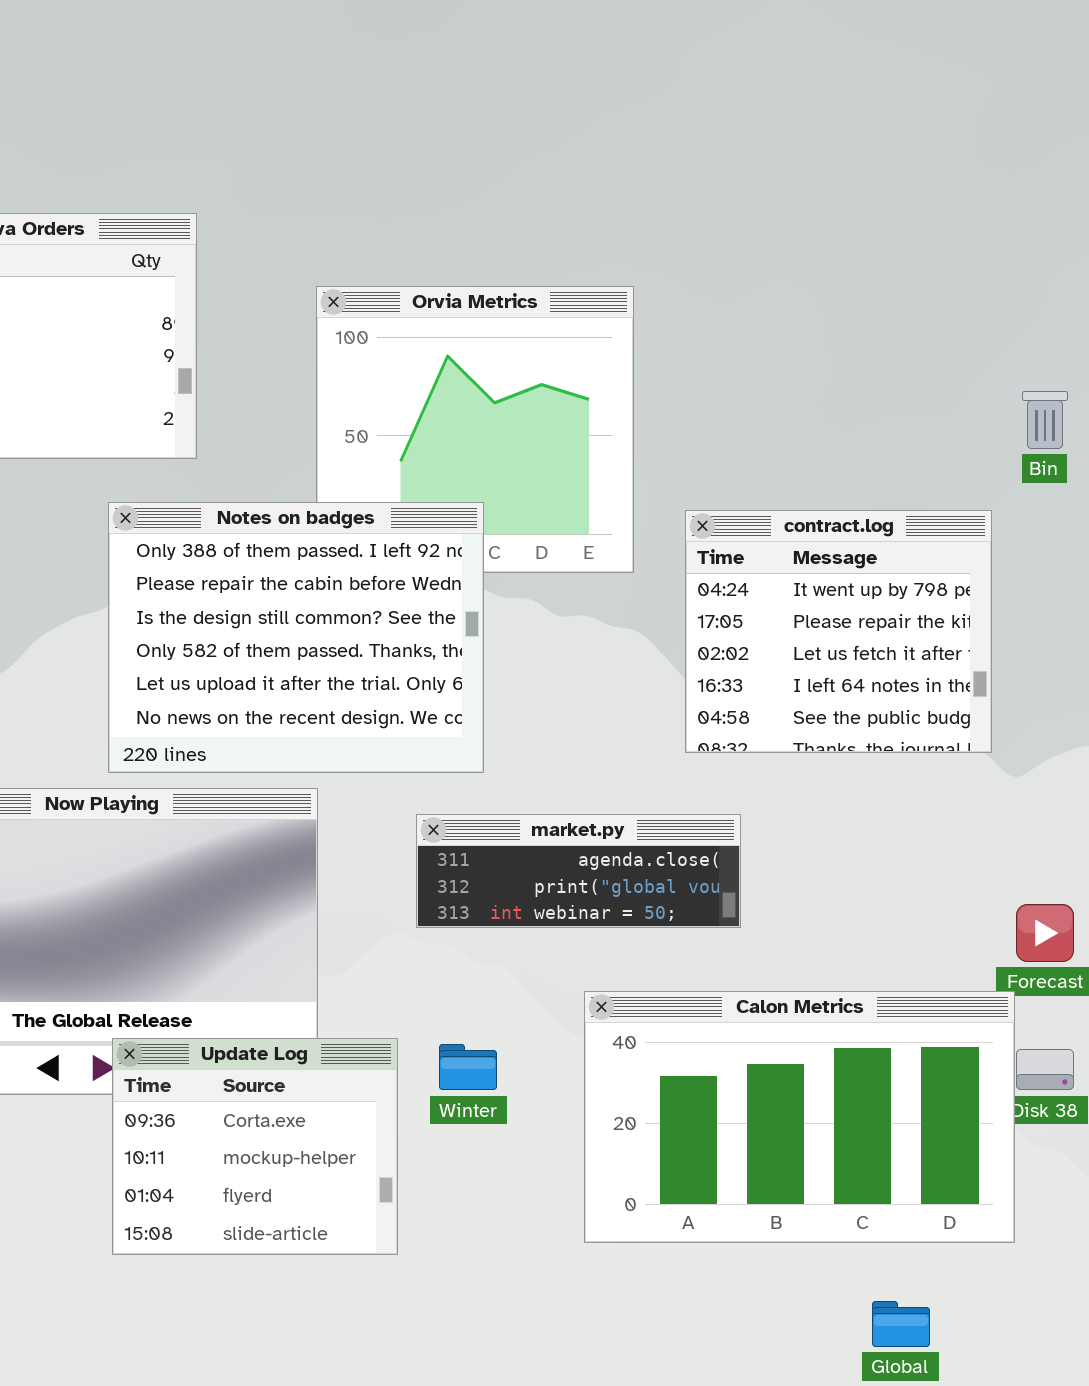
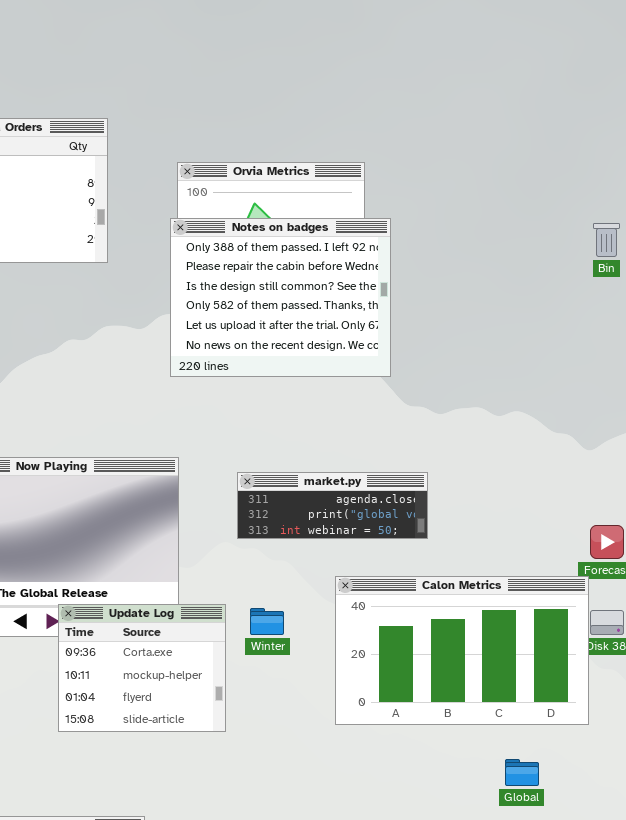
Notes on badges: [108,502,484,773] -> [170,218,391,377], moved
contract.log: [685,510,992,753] -> none, closed

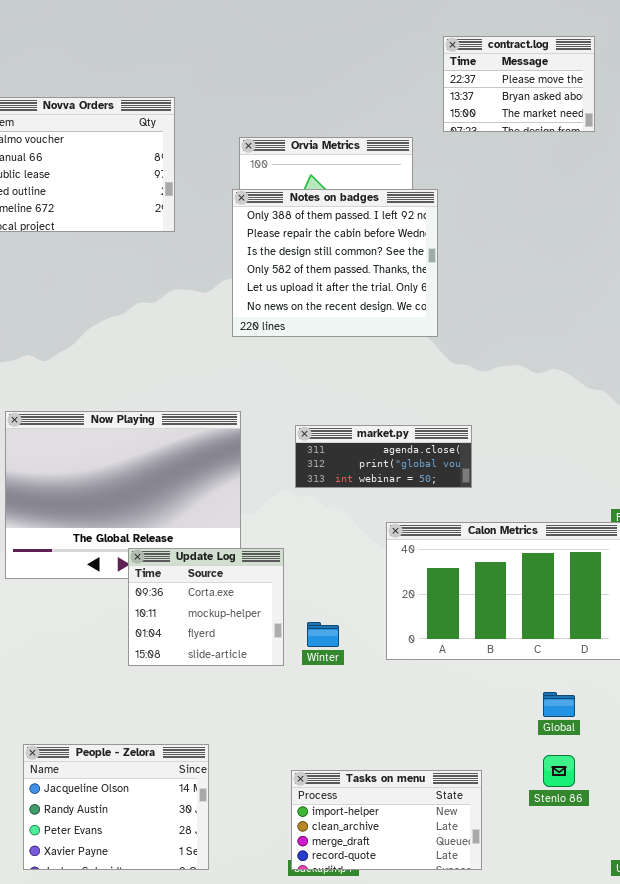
contract.log: none -> [443,36,595,132], opened
Winter: [250,608,284,635] -> [307,622,339,647], moved

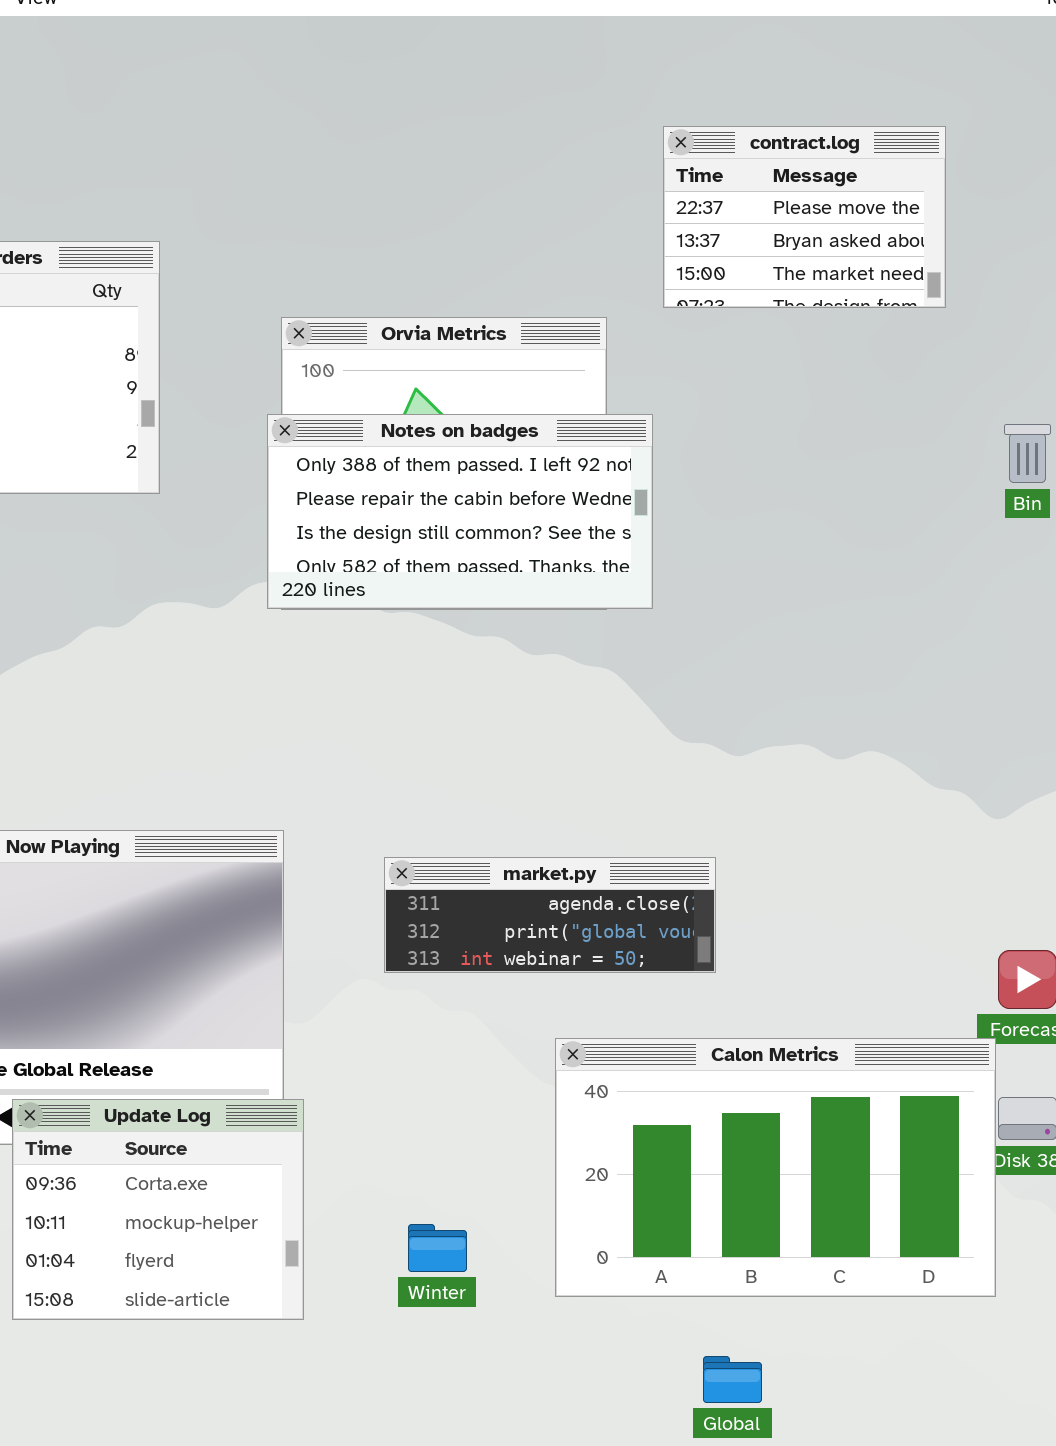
Notes on badges: [232,189,438,337] -> [267,414,653,609], resized
Update Log: [128,548,284,666] -> [12,1099,304,1320], moved
Global: [543,692,575,717] -> [703,1356,762,1403], moved

